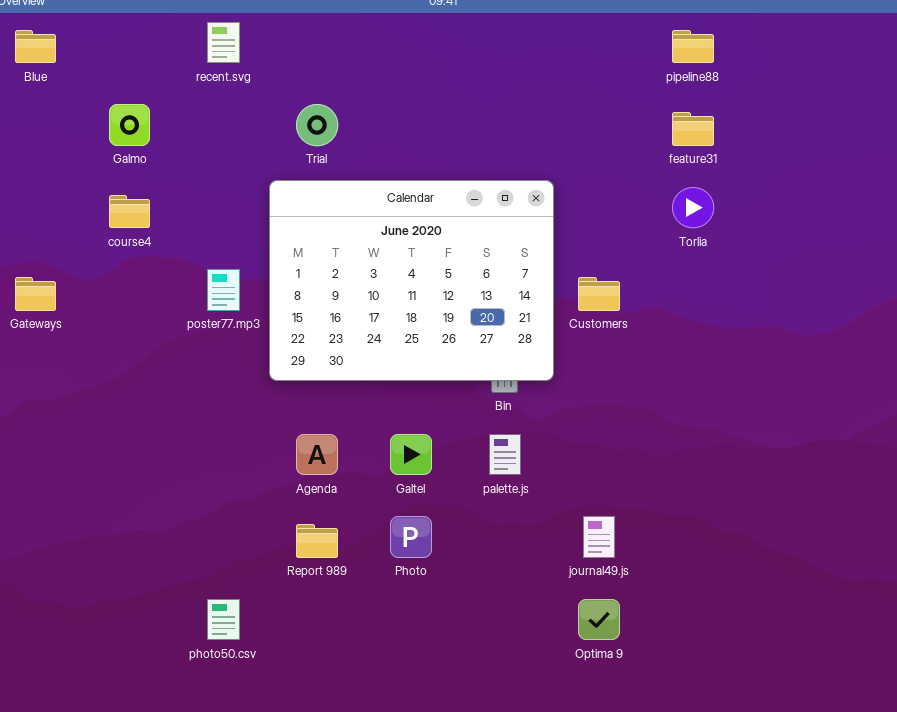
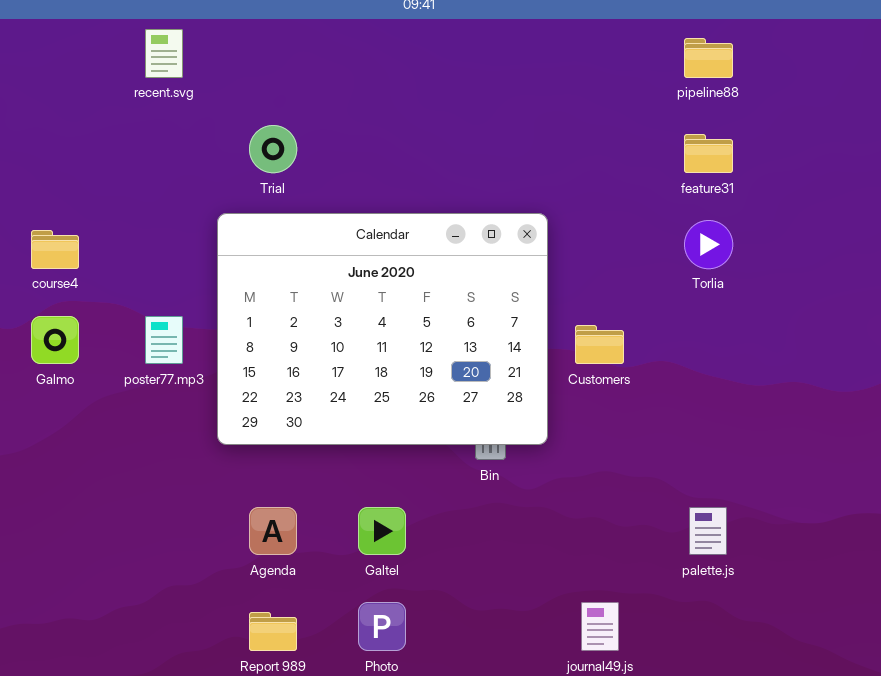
Galmo: [109,104,150,146] -> [31,316,79,364], moved
palette.js: [489,434,521,475] -> [689,507,727,555], moved

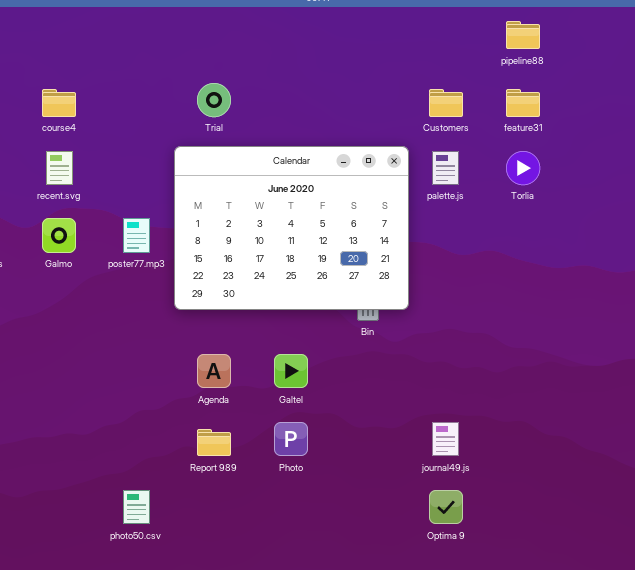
recent.svg: [145,29,183,78] -> [46,151,73,185], moved
course4: [31,230,79,269] -> [42,89,76,117], moved
Customers: [575,325,624,364] -> [429,89,463,117], moved
palette.js: [689,507,727,555] -> [432,151,459,185], moved

